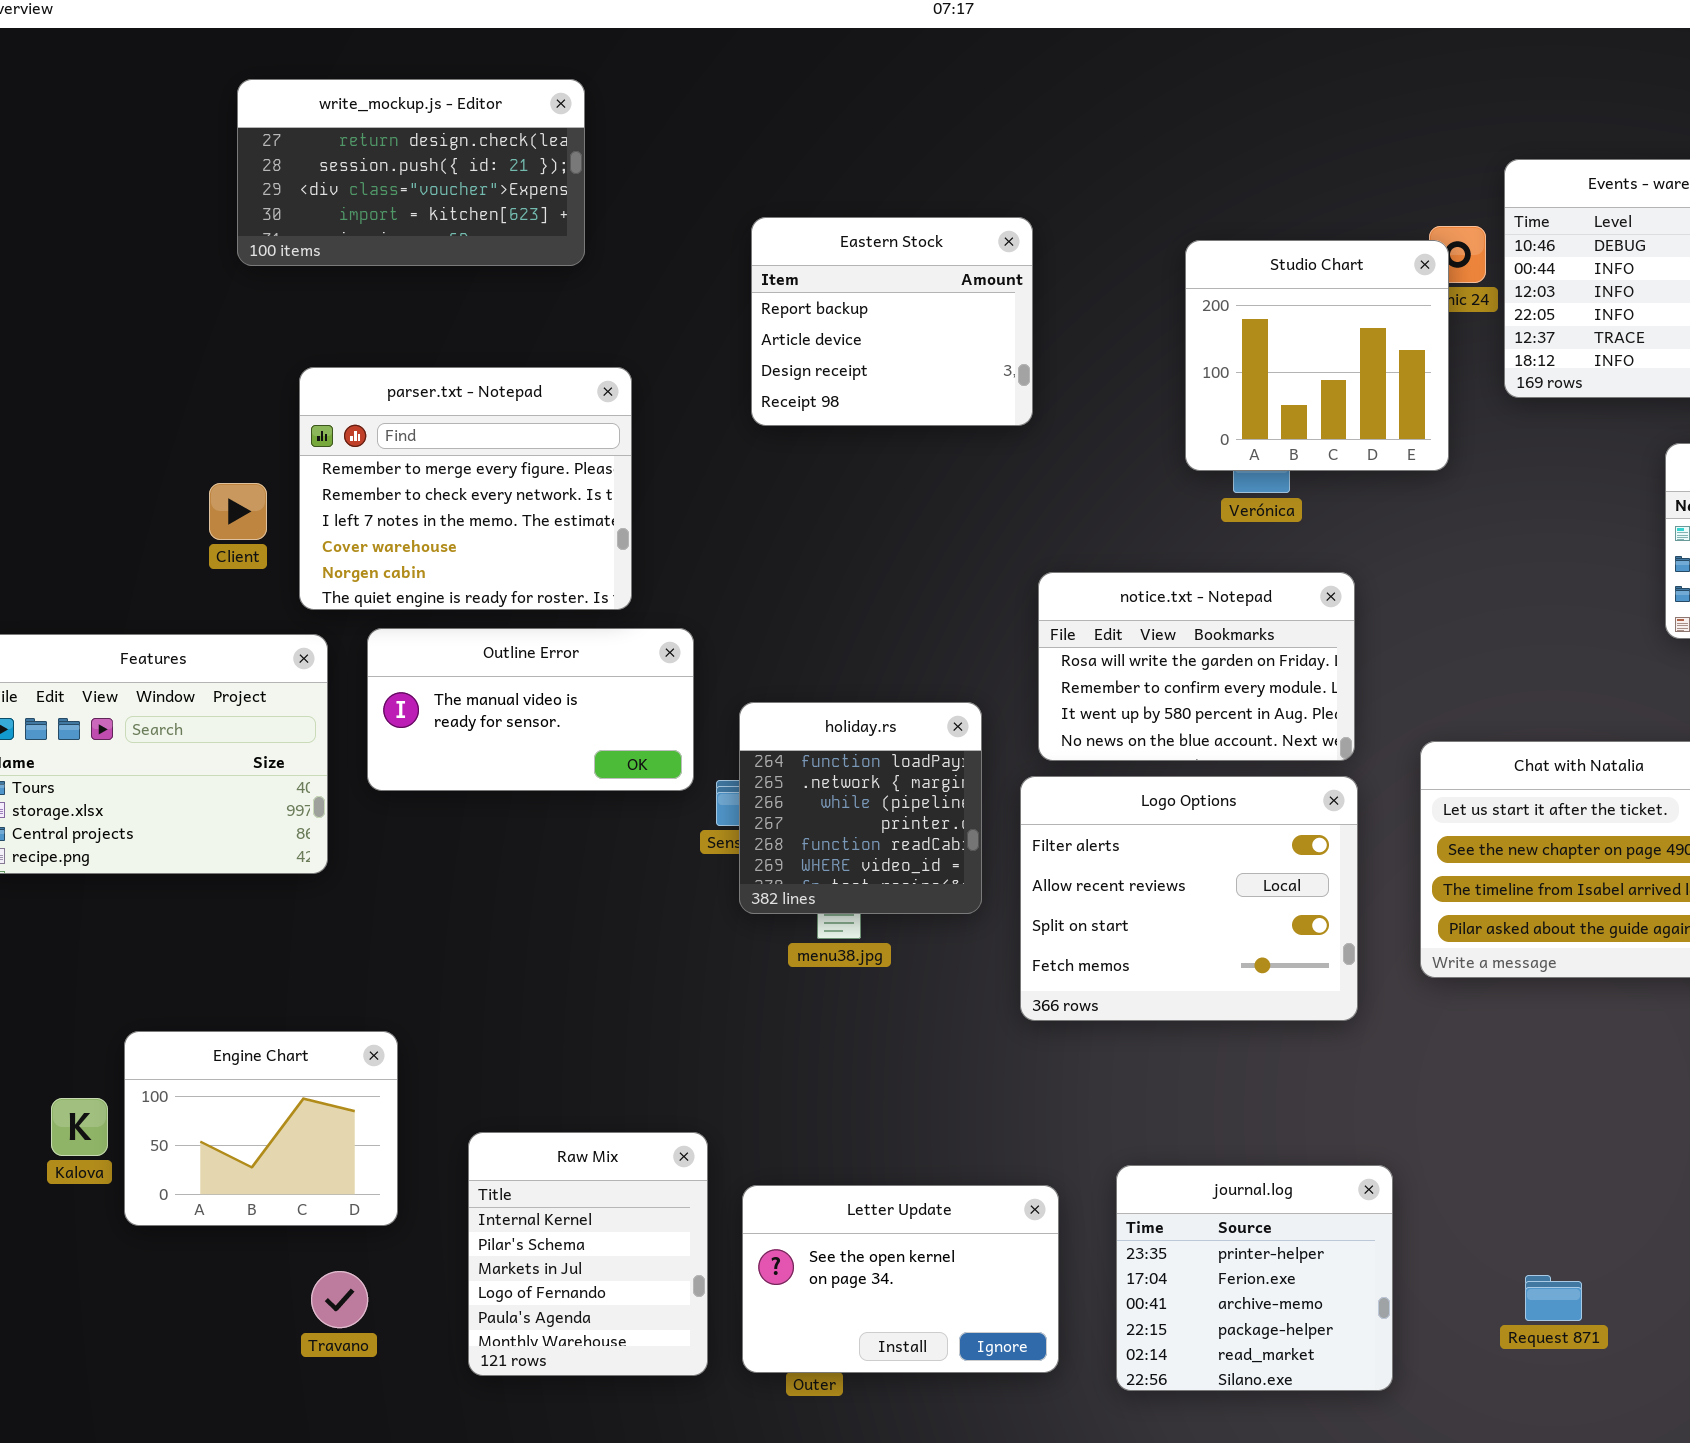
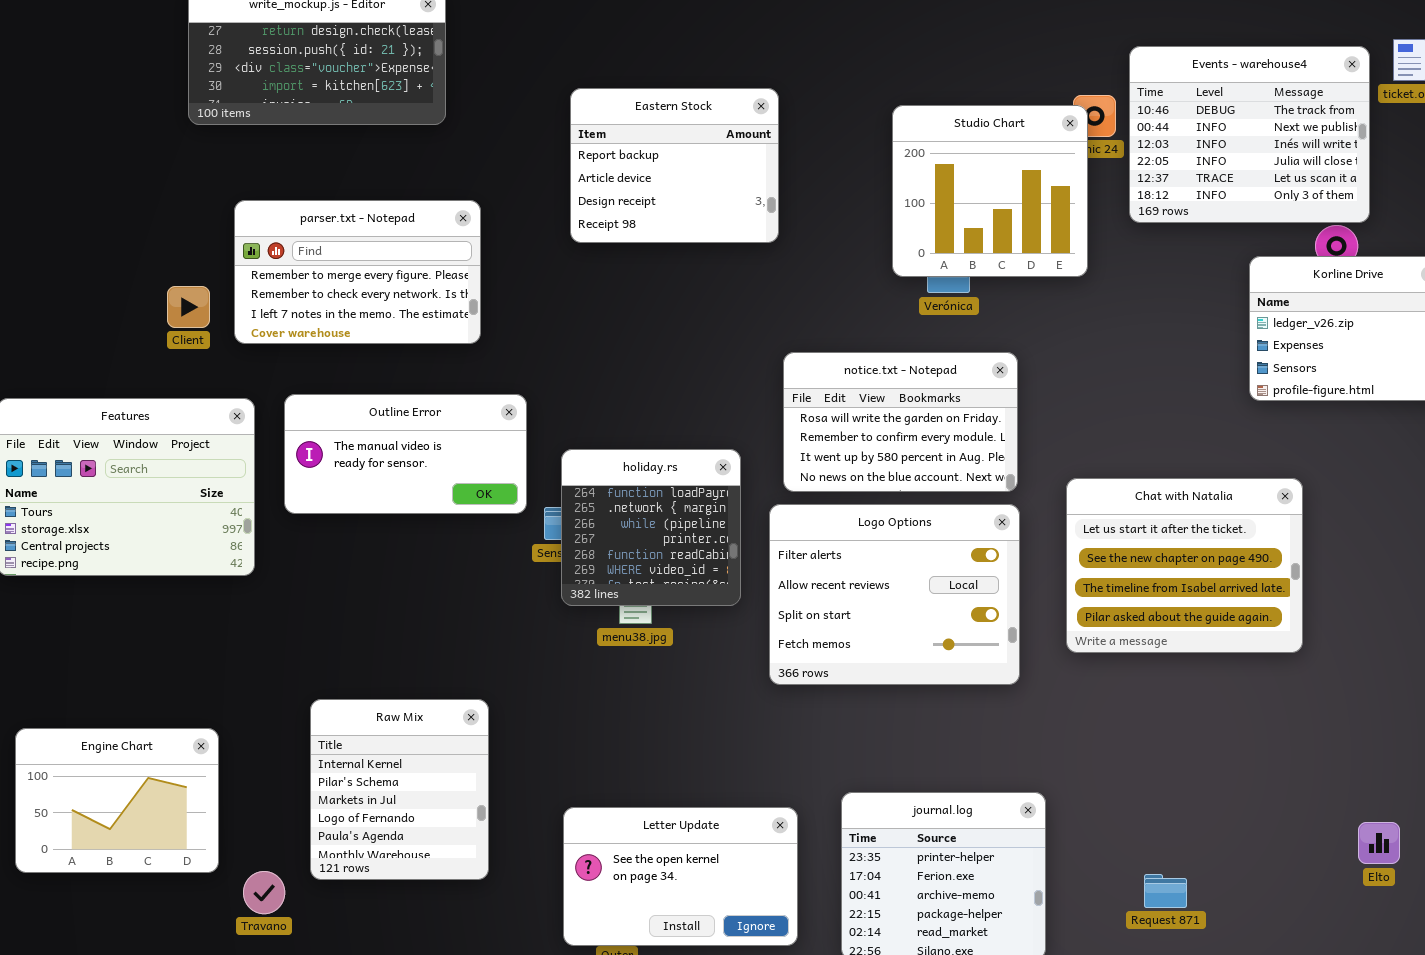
parser.txt - Notepad: [299,367,632,610] -> [234,200,481,344], resized
Engine Chart: [124,1031,398,1226] -> [15,728,219,873], moved
Raw Mix: [468,1132,708,1376] -> [310,699,489,880], moved

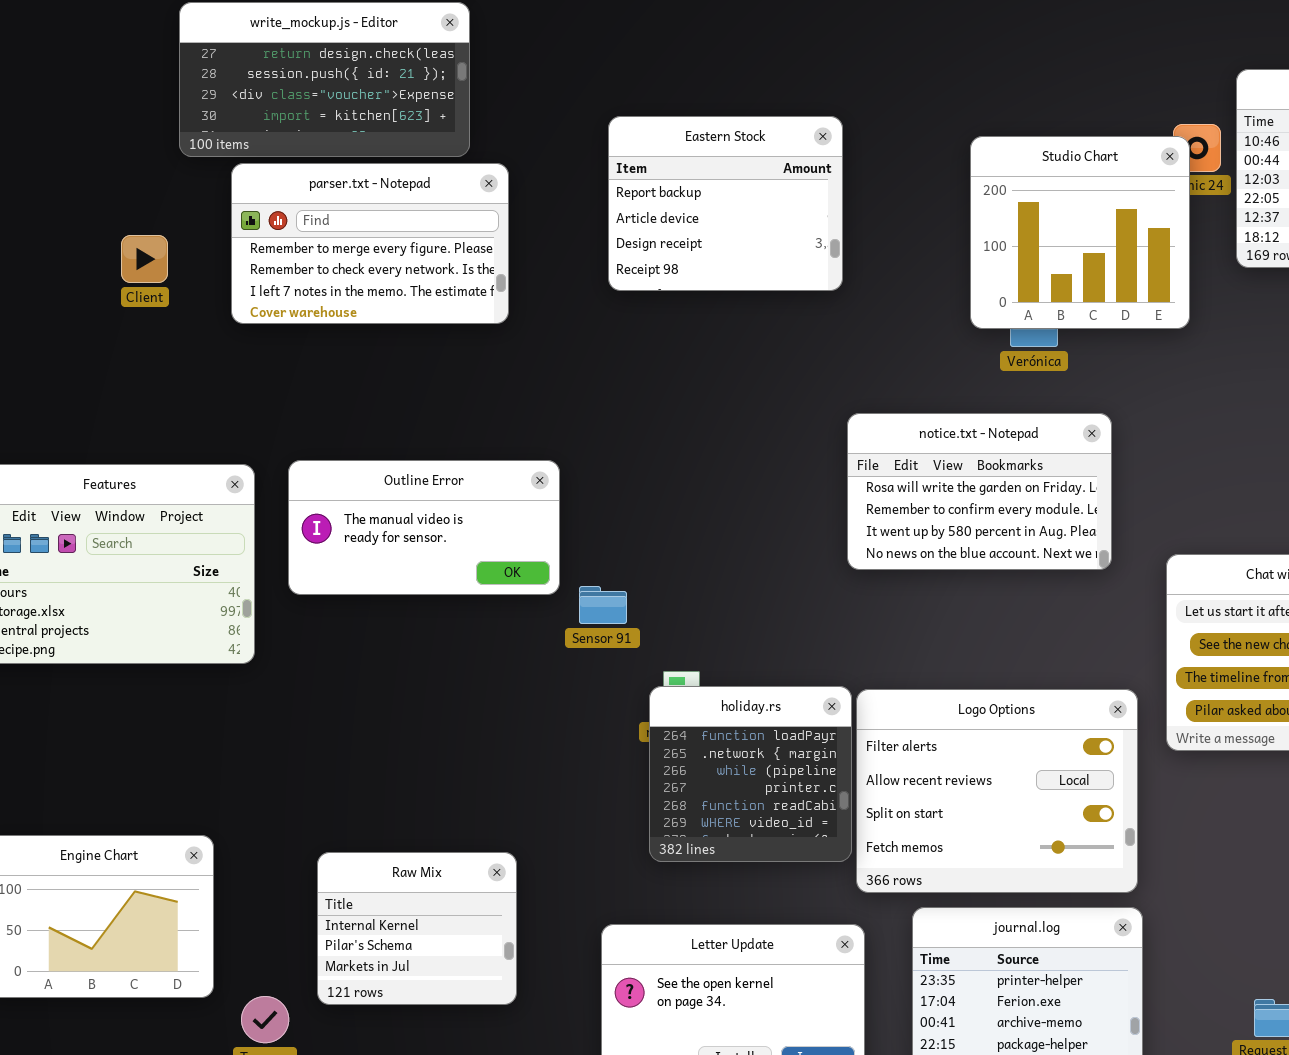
parser.txt - Notepad: [234,200,481,344] -> [231,163,509,324], moved
Client: [167,286,210,328] -> [121,235,168,283], moved
holiday.rs: [561,449,741,606] -> [649,686,852,862], moved
Logo Options: [769,504,1020,685] -> [856,689,1138,893], moved
Raw Mix: [310,699,489,880] -> [317,852,517,1005], resized

